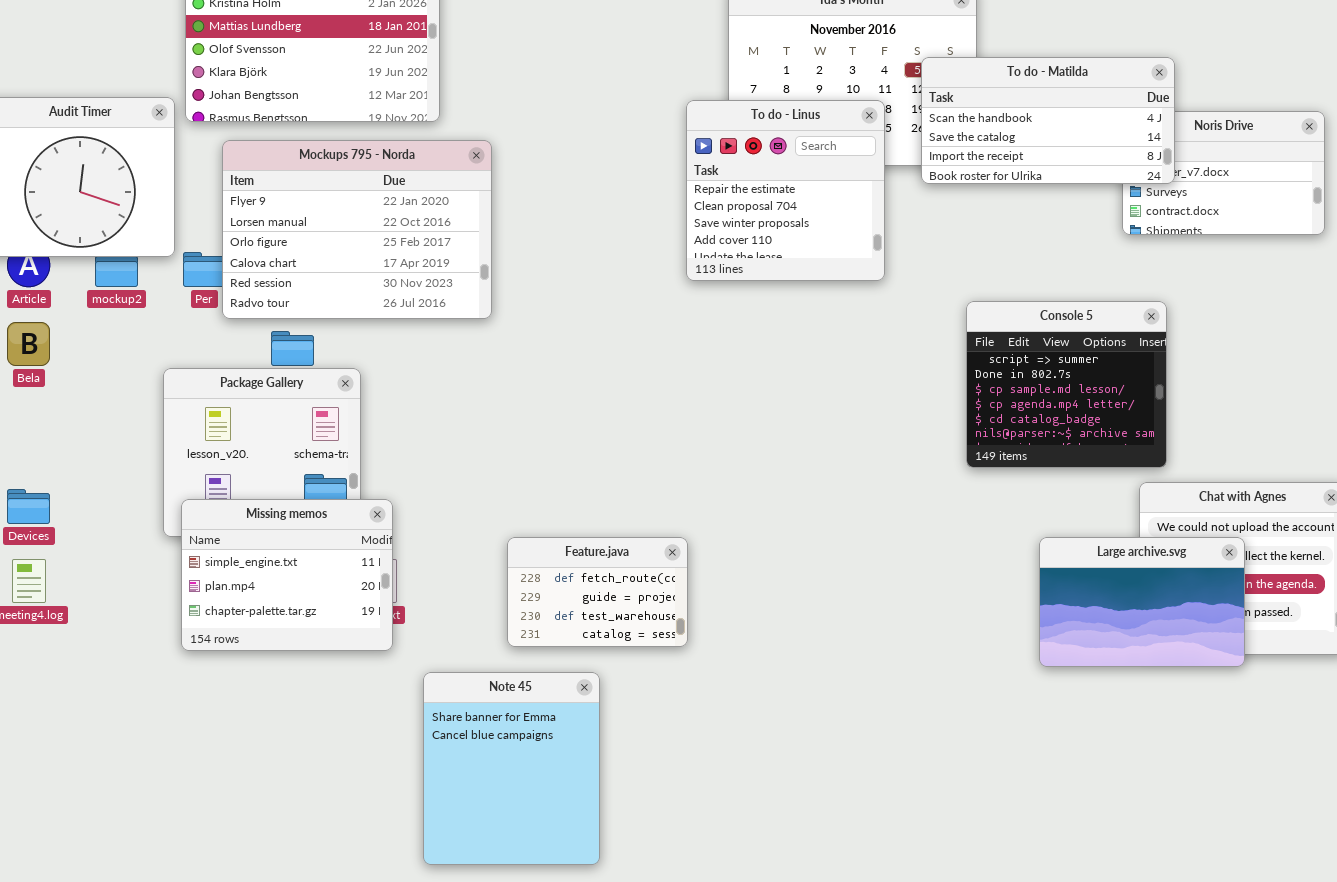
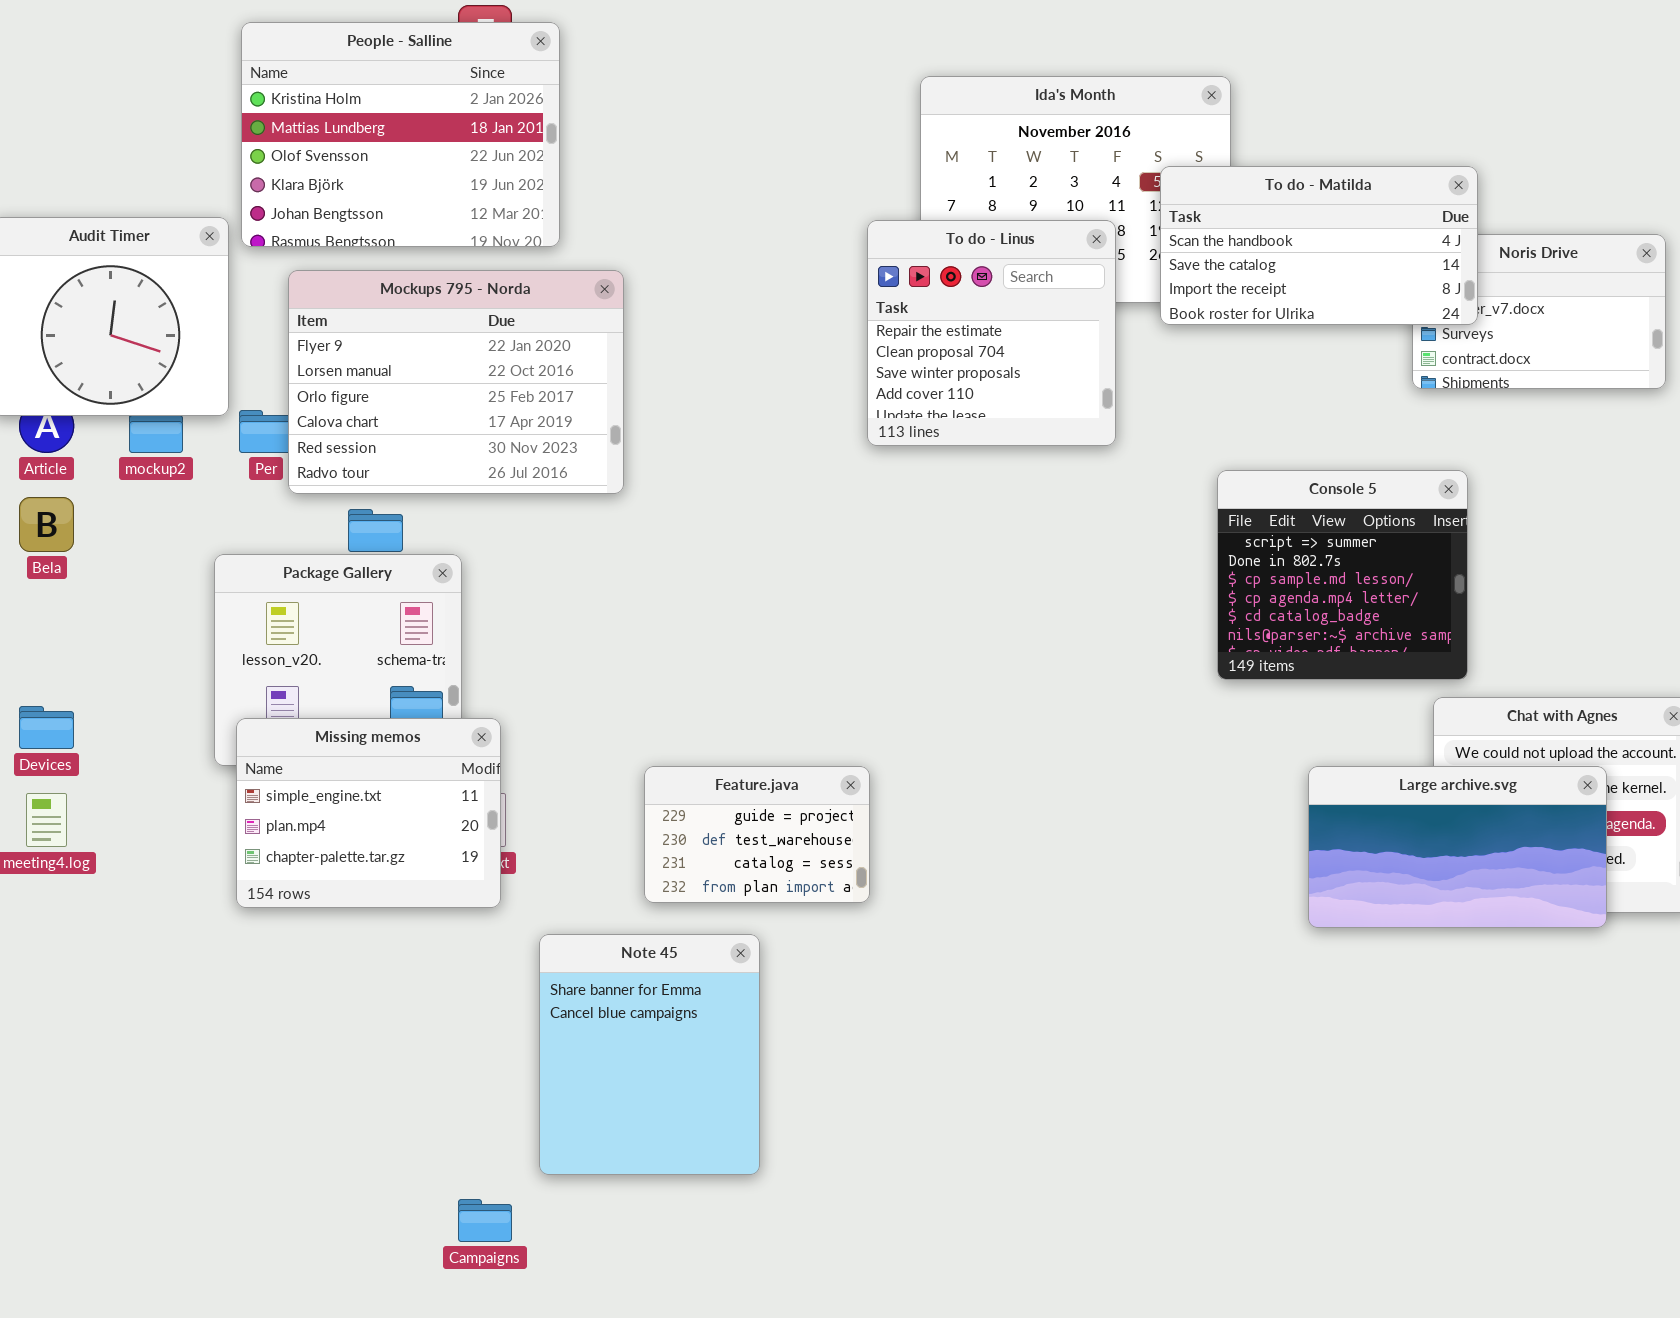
Feature.java: [507,537,688,647] -> [644,766,870,903], scrolled down 1 row
Large archive.svg: [1039,537,1245,667] -> [1308,766,1607,928], resized

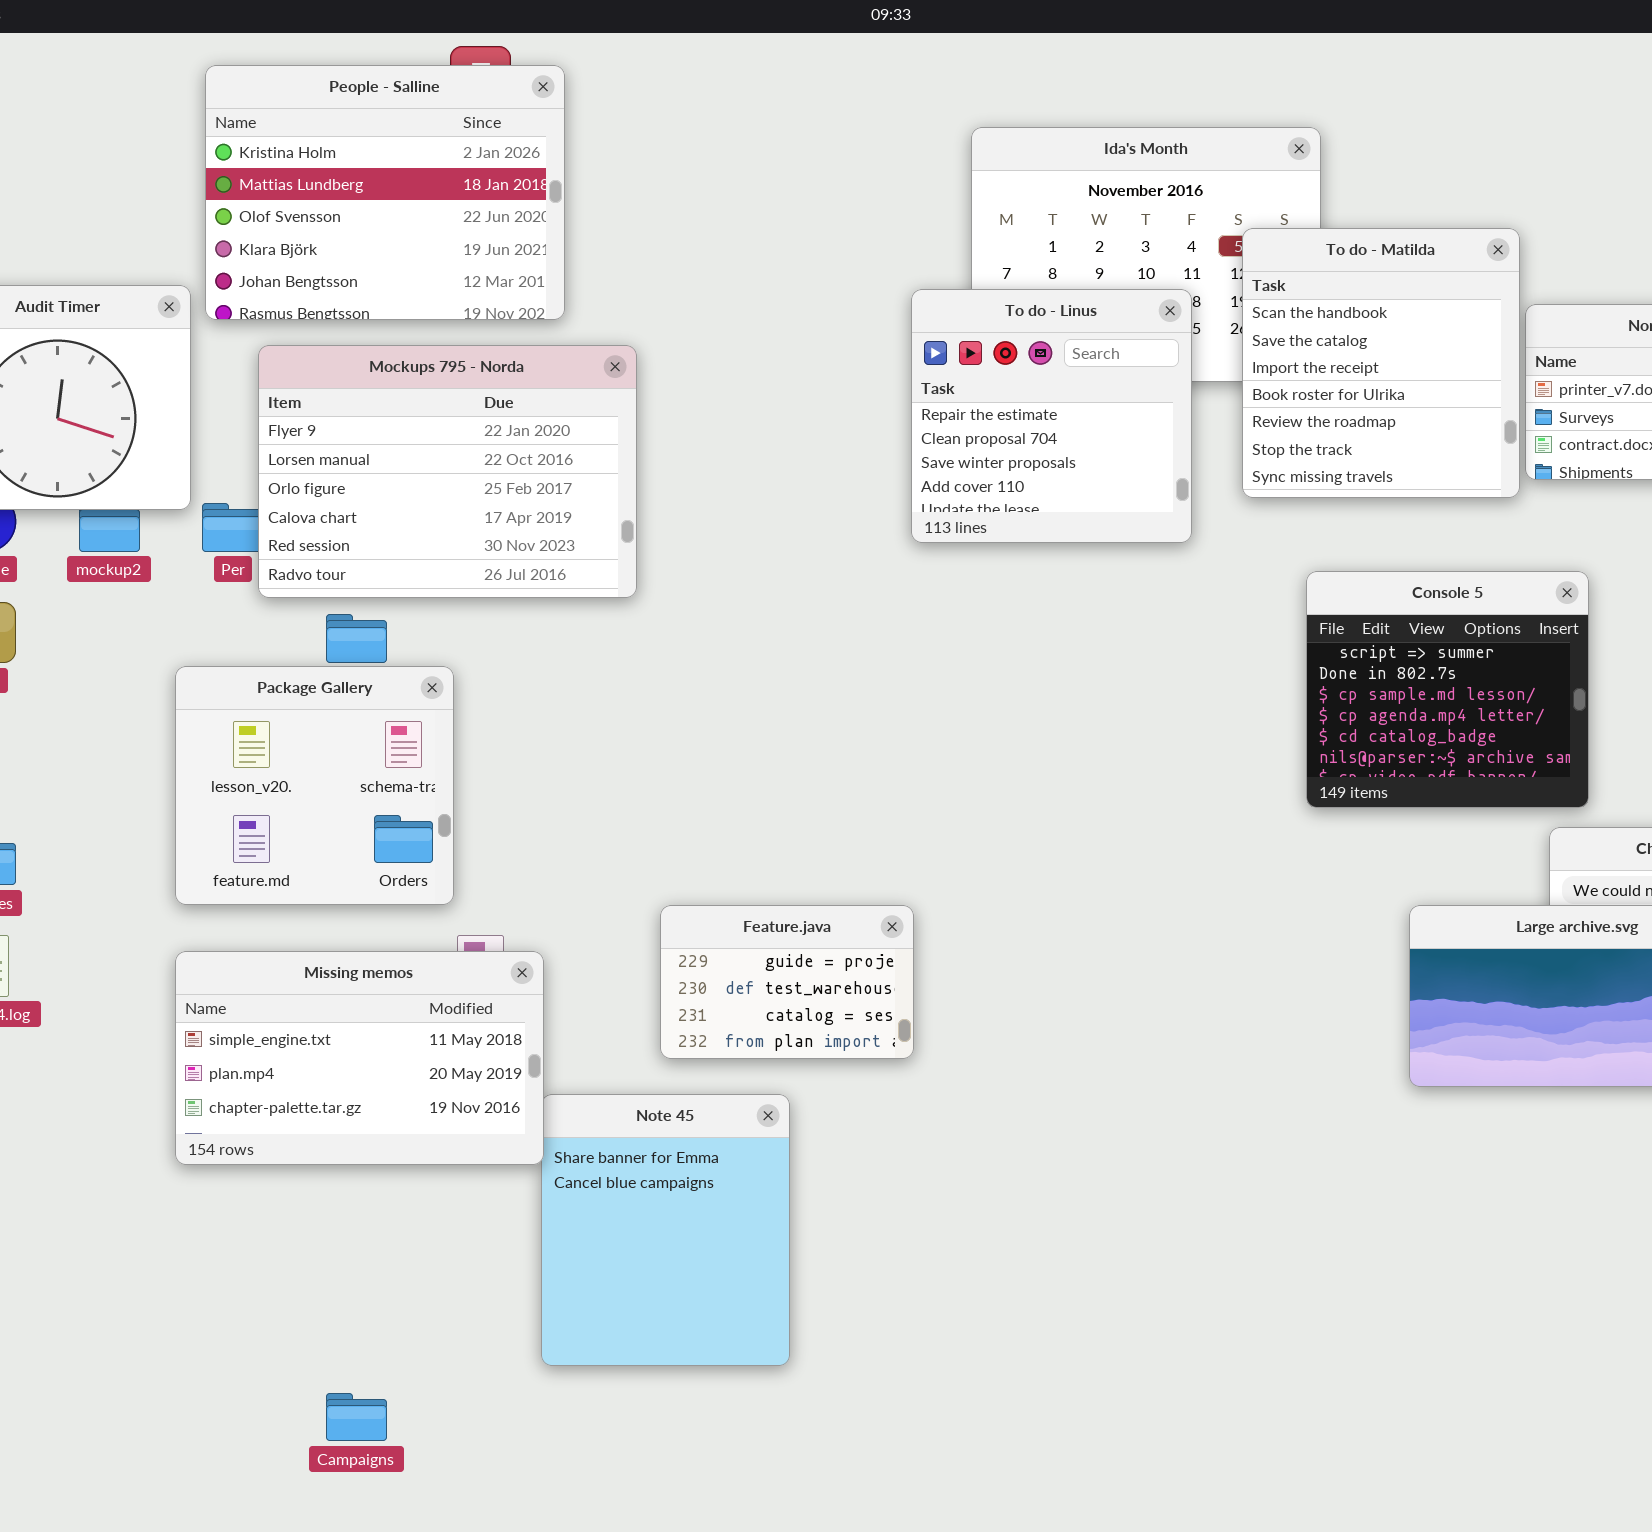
To do - Matilda: [1160,166,1478,325] -> [1242,228,1520,498], resized
Missing memos: [236,718,501,908] -> [175,951,544,1165], moved, resized
Campaigns: [458,1199,512,1242] -> [326,1393,387,1441], moved

